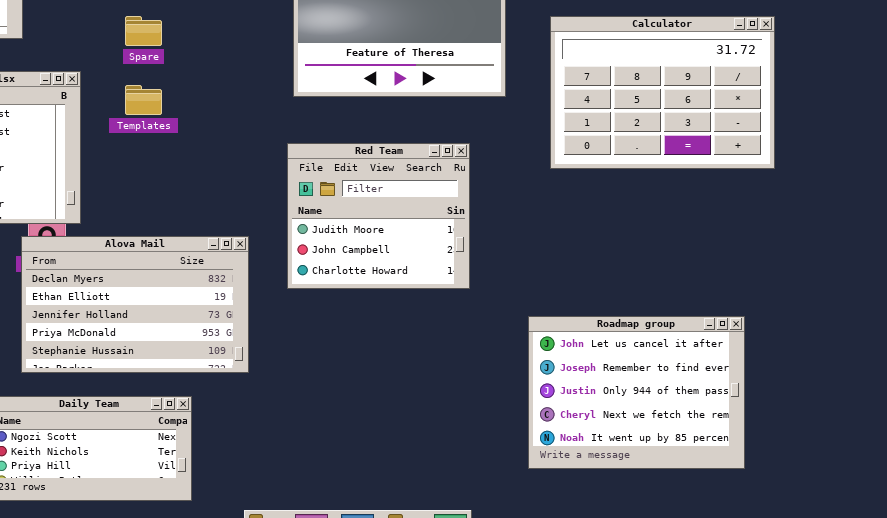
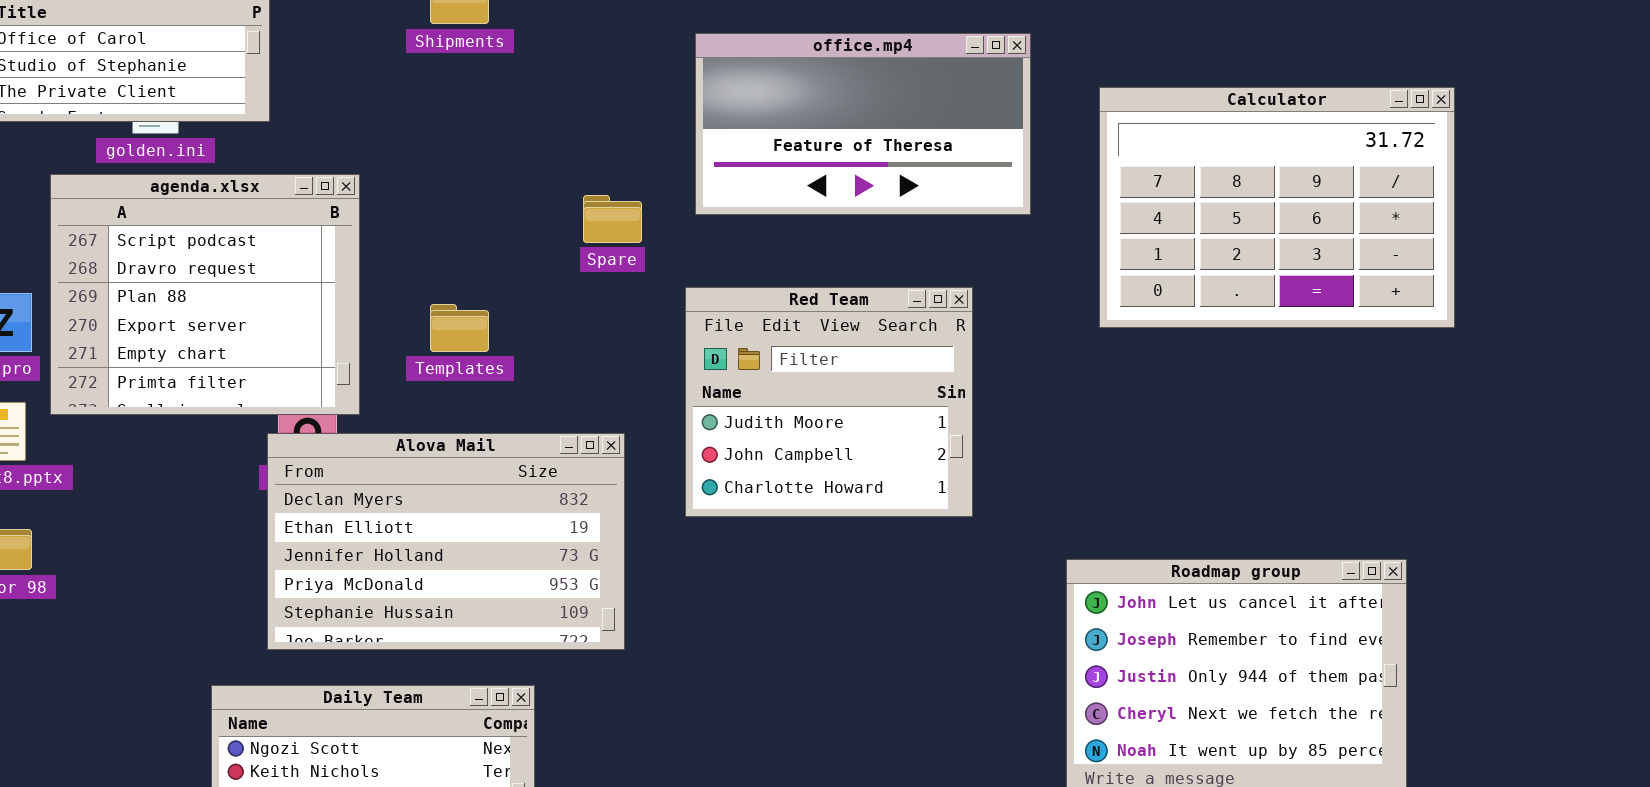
Spare: [125,16,162,46] -> [583,195,642,243], moved
Templates: [125,85,162,115] -> [430,304,489,352], moved

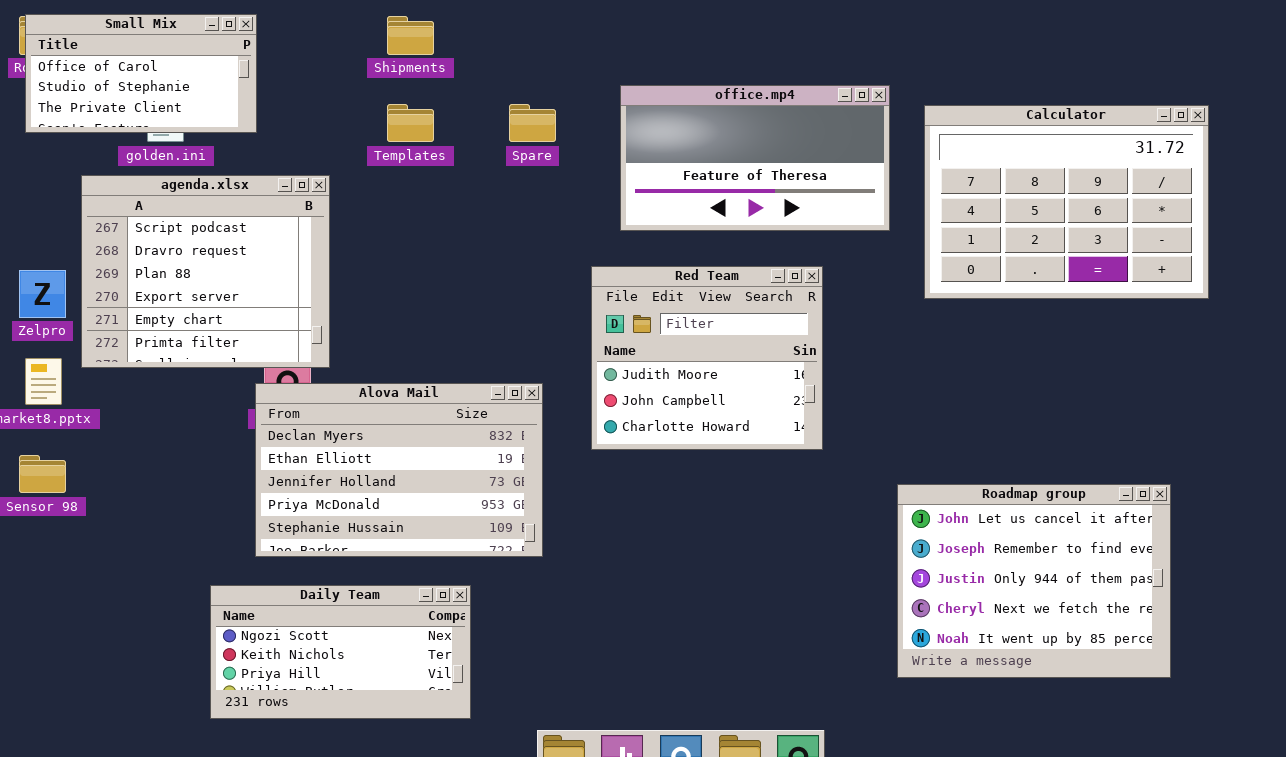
office.mp4: [695,33,1031,215] -> [620,85,890,231], moved
Spare: [583,195,642,243] -> [509,104,556,142], moved
Templates: [430,304,489,352] -> [387,104,434,142], moved

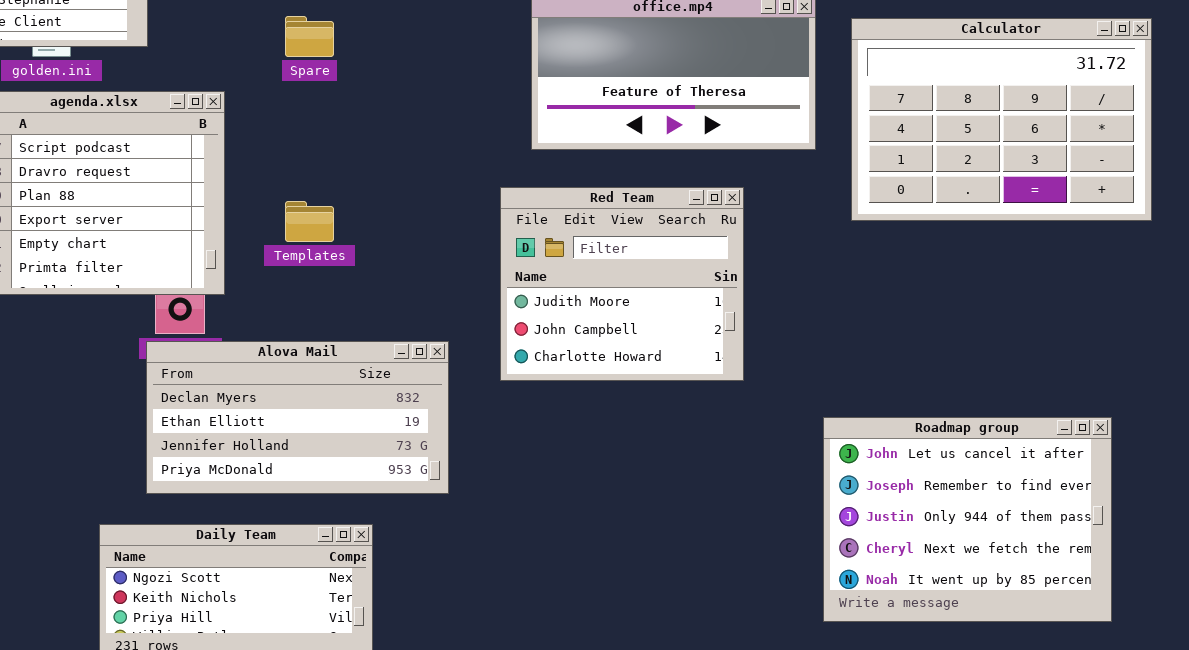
Templates: [387,104,434,142] -> [285,201,334,242], moved
Spare: [509,104,556,142] -> [285,16,334,57], moved
Alova Mail: [255,383,543,557] -> [146,341,449,494], resized

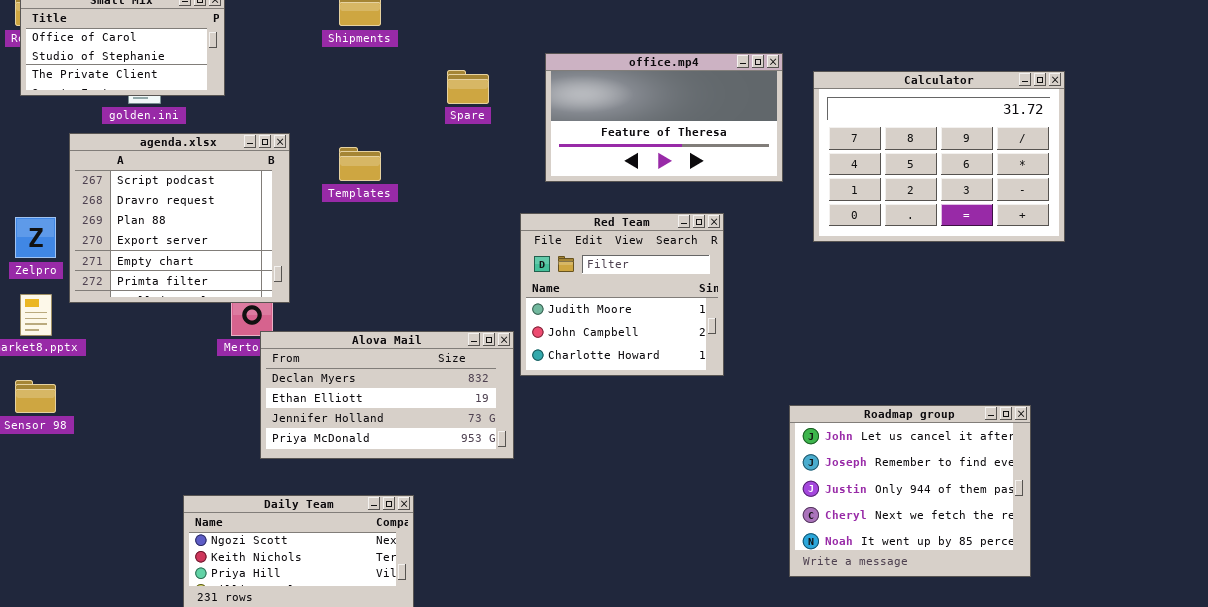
Spare: [285,16,334,57] -> [447,70,489,104], moved
Templates: [285,201,334,242] -> [339,147,381,181], moved
Alova Mail: [146,341,449,494] -> [260,331,514,459], moved

